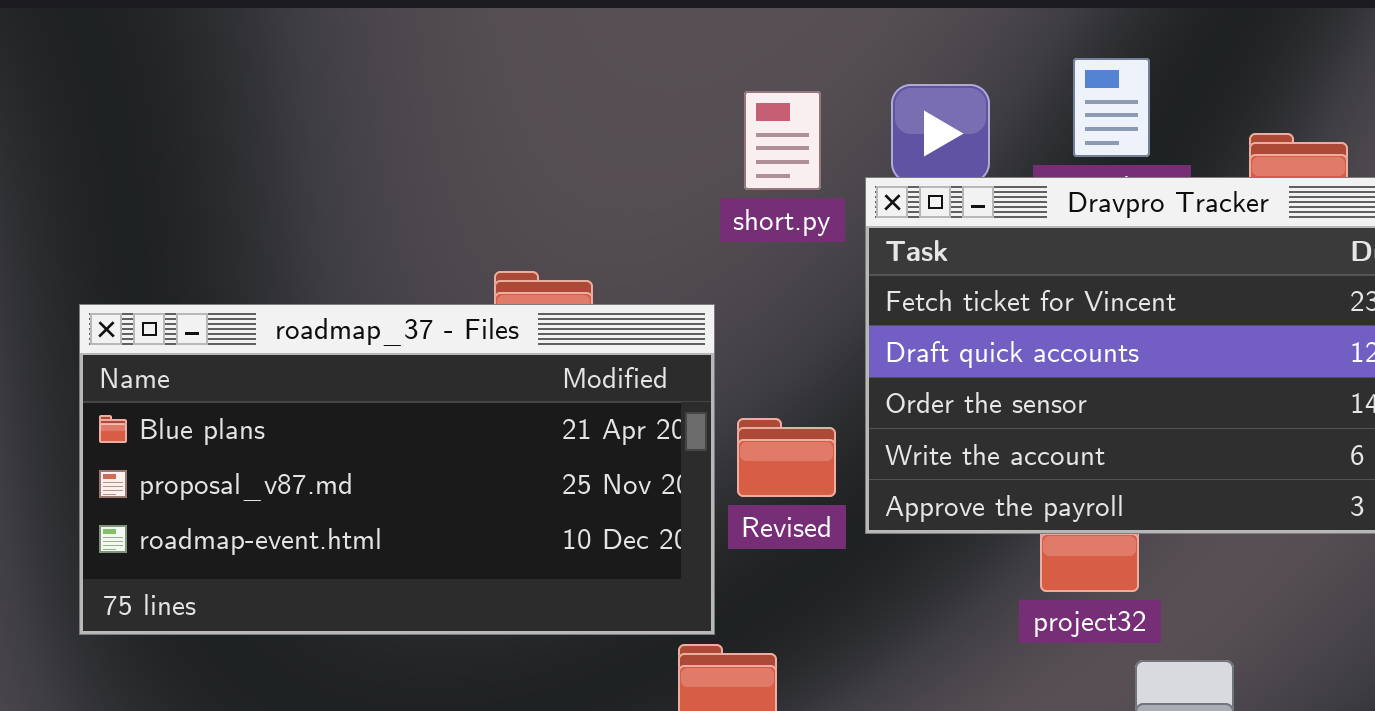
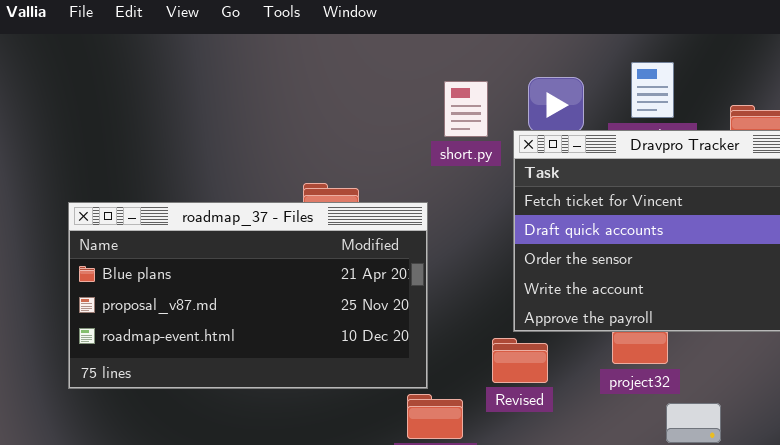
Revised: [737,418,836,497] -> [492,338,548,383], moved

